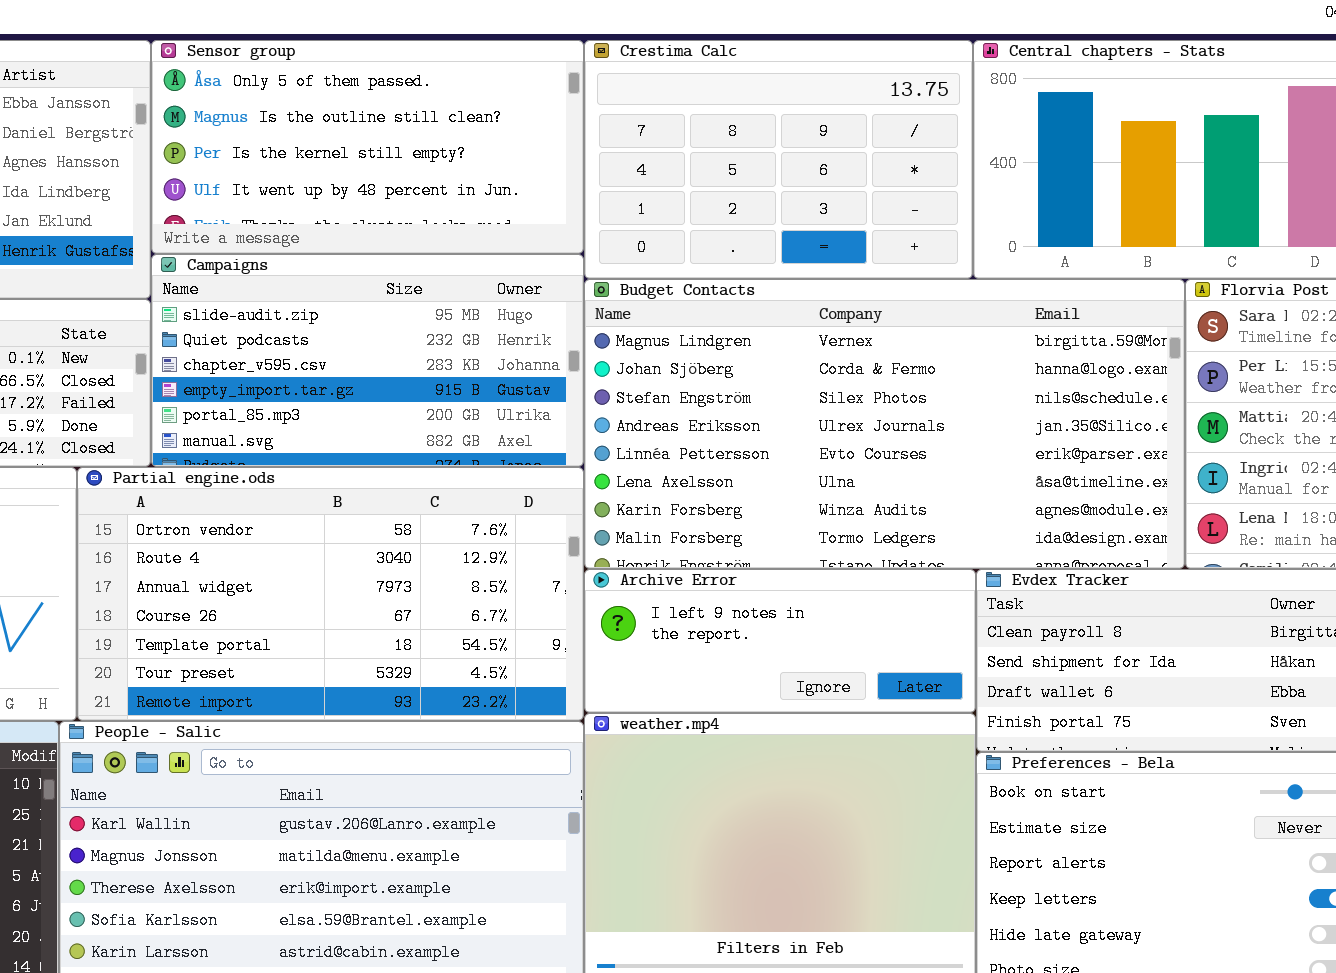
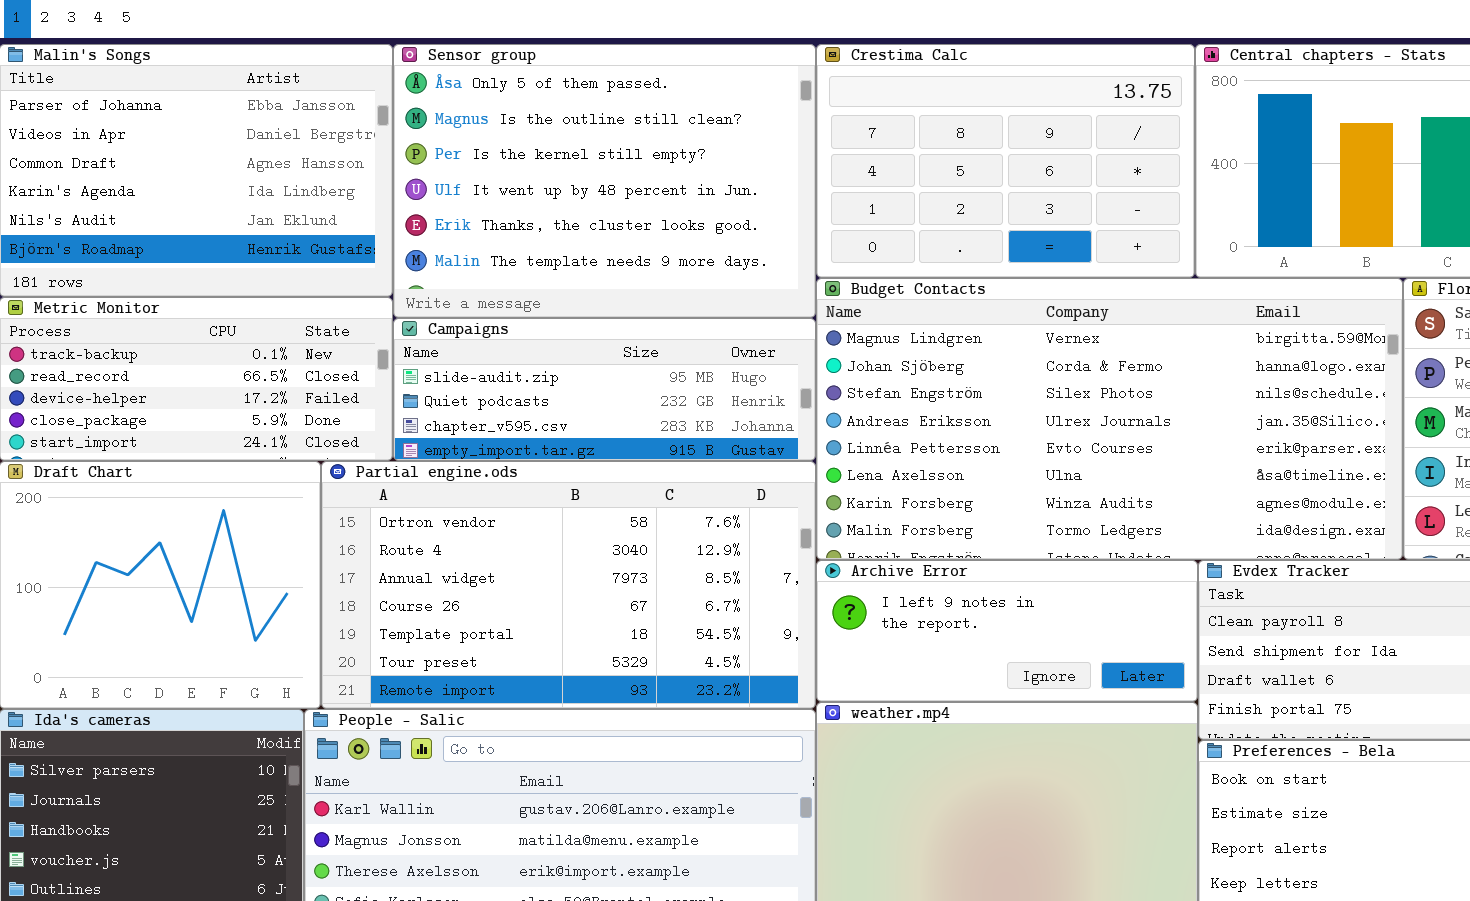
Sensor group: [151,40,584,254] -> [393,44,816,318], resized
Campaigns: [151,254,584,467] -> [393,318,816,461], resized

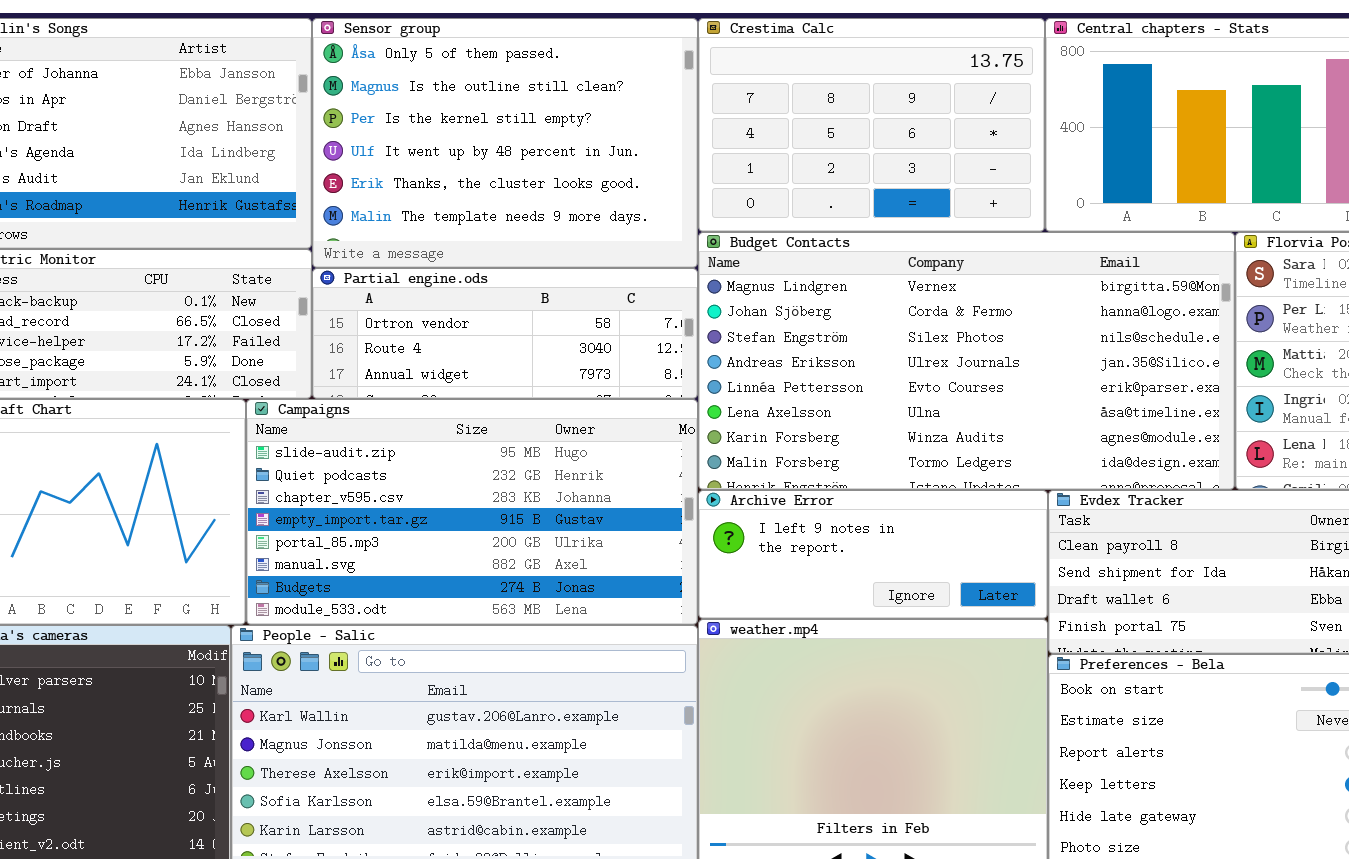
Campaigns: [393,318,816,461] -> [246,399,698,625], moved, resized
Partial engine.ods: [321,461,816,709] -> [312,268,698,399], moved, resized

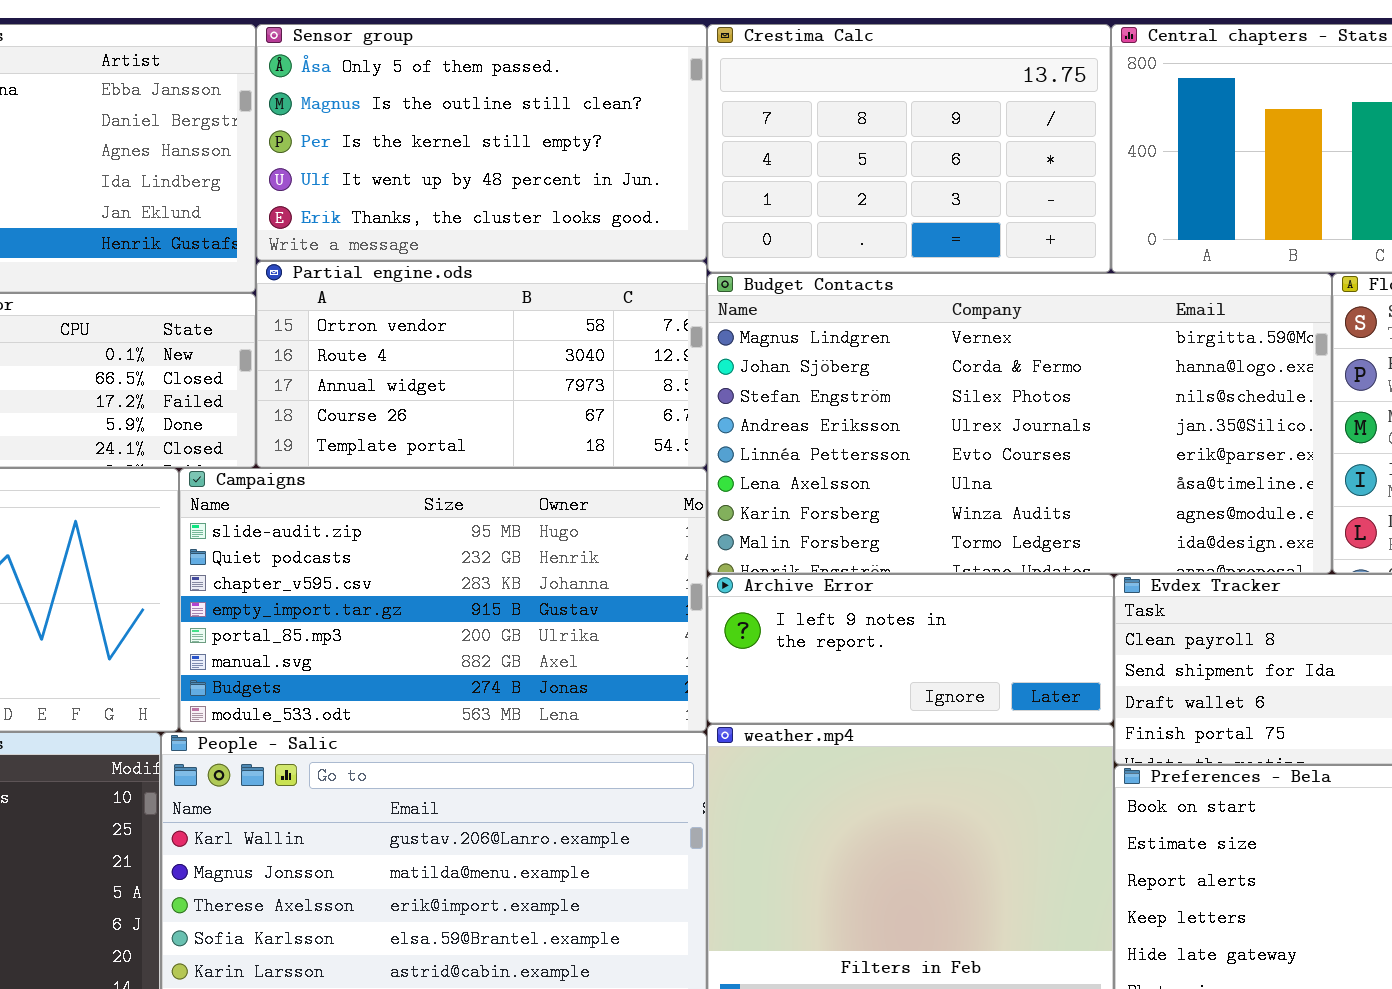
Sensor group: [312,18,698,268] -> [256,24,707,261], resized
Partial engine.ods: [312,268,698,399] -> [256,261,707,468], resized

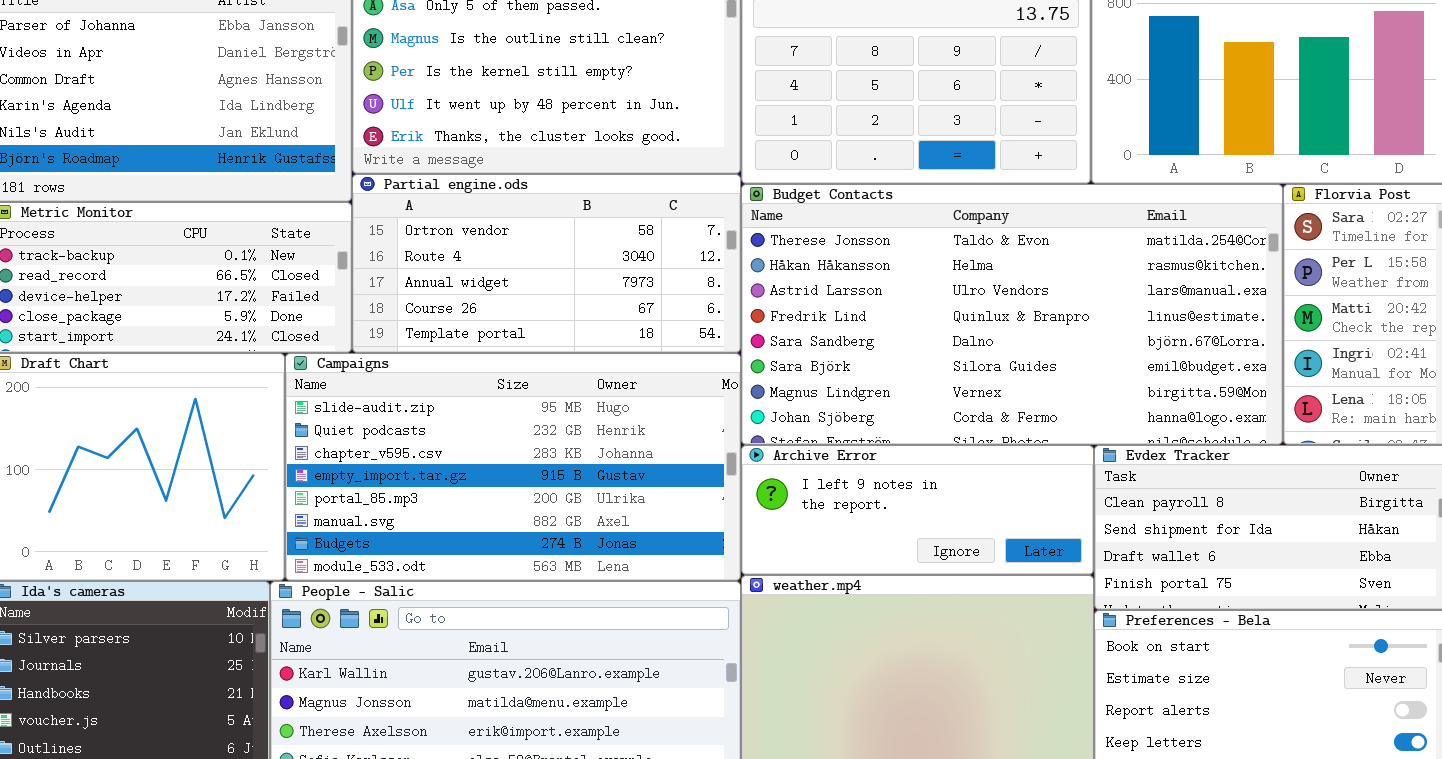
Budget Contacts: [707,273,1332,574] -> [741,184,1283,445], scrolled up 6 rows

